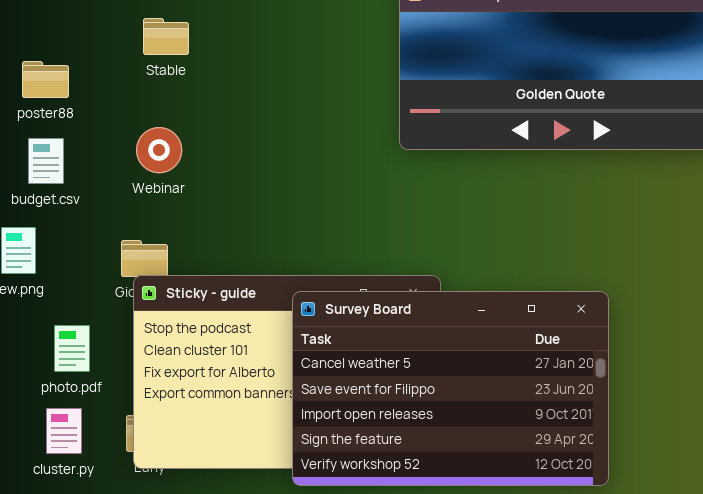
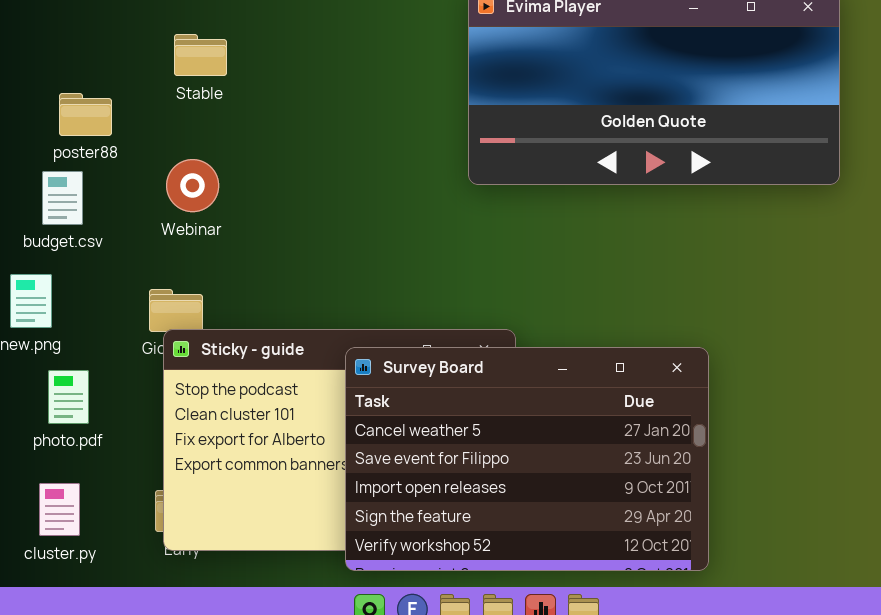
poster88: [22,61,69,98] -> [59,93,112,136], moved
photo.pdf: [54,325,90,372] -> [48,370,89,424], moved
cluster.py: [46,408,82,454] -> [39,483,80,536], moved

